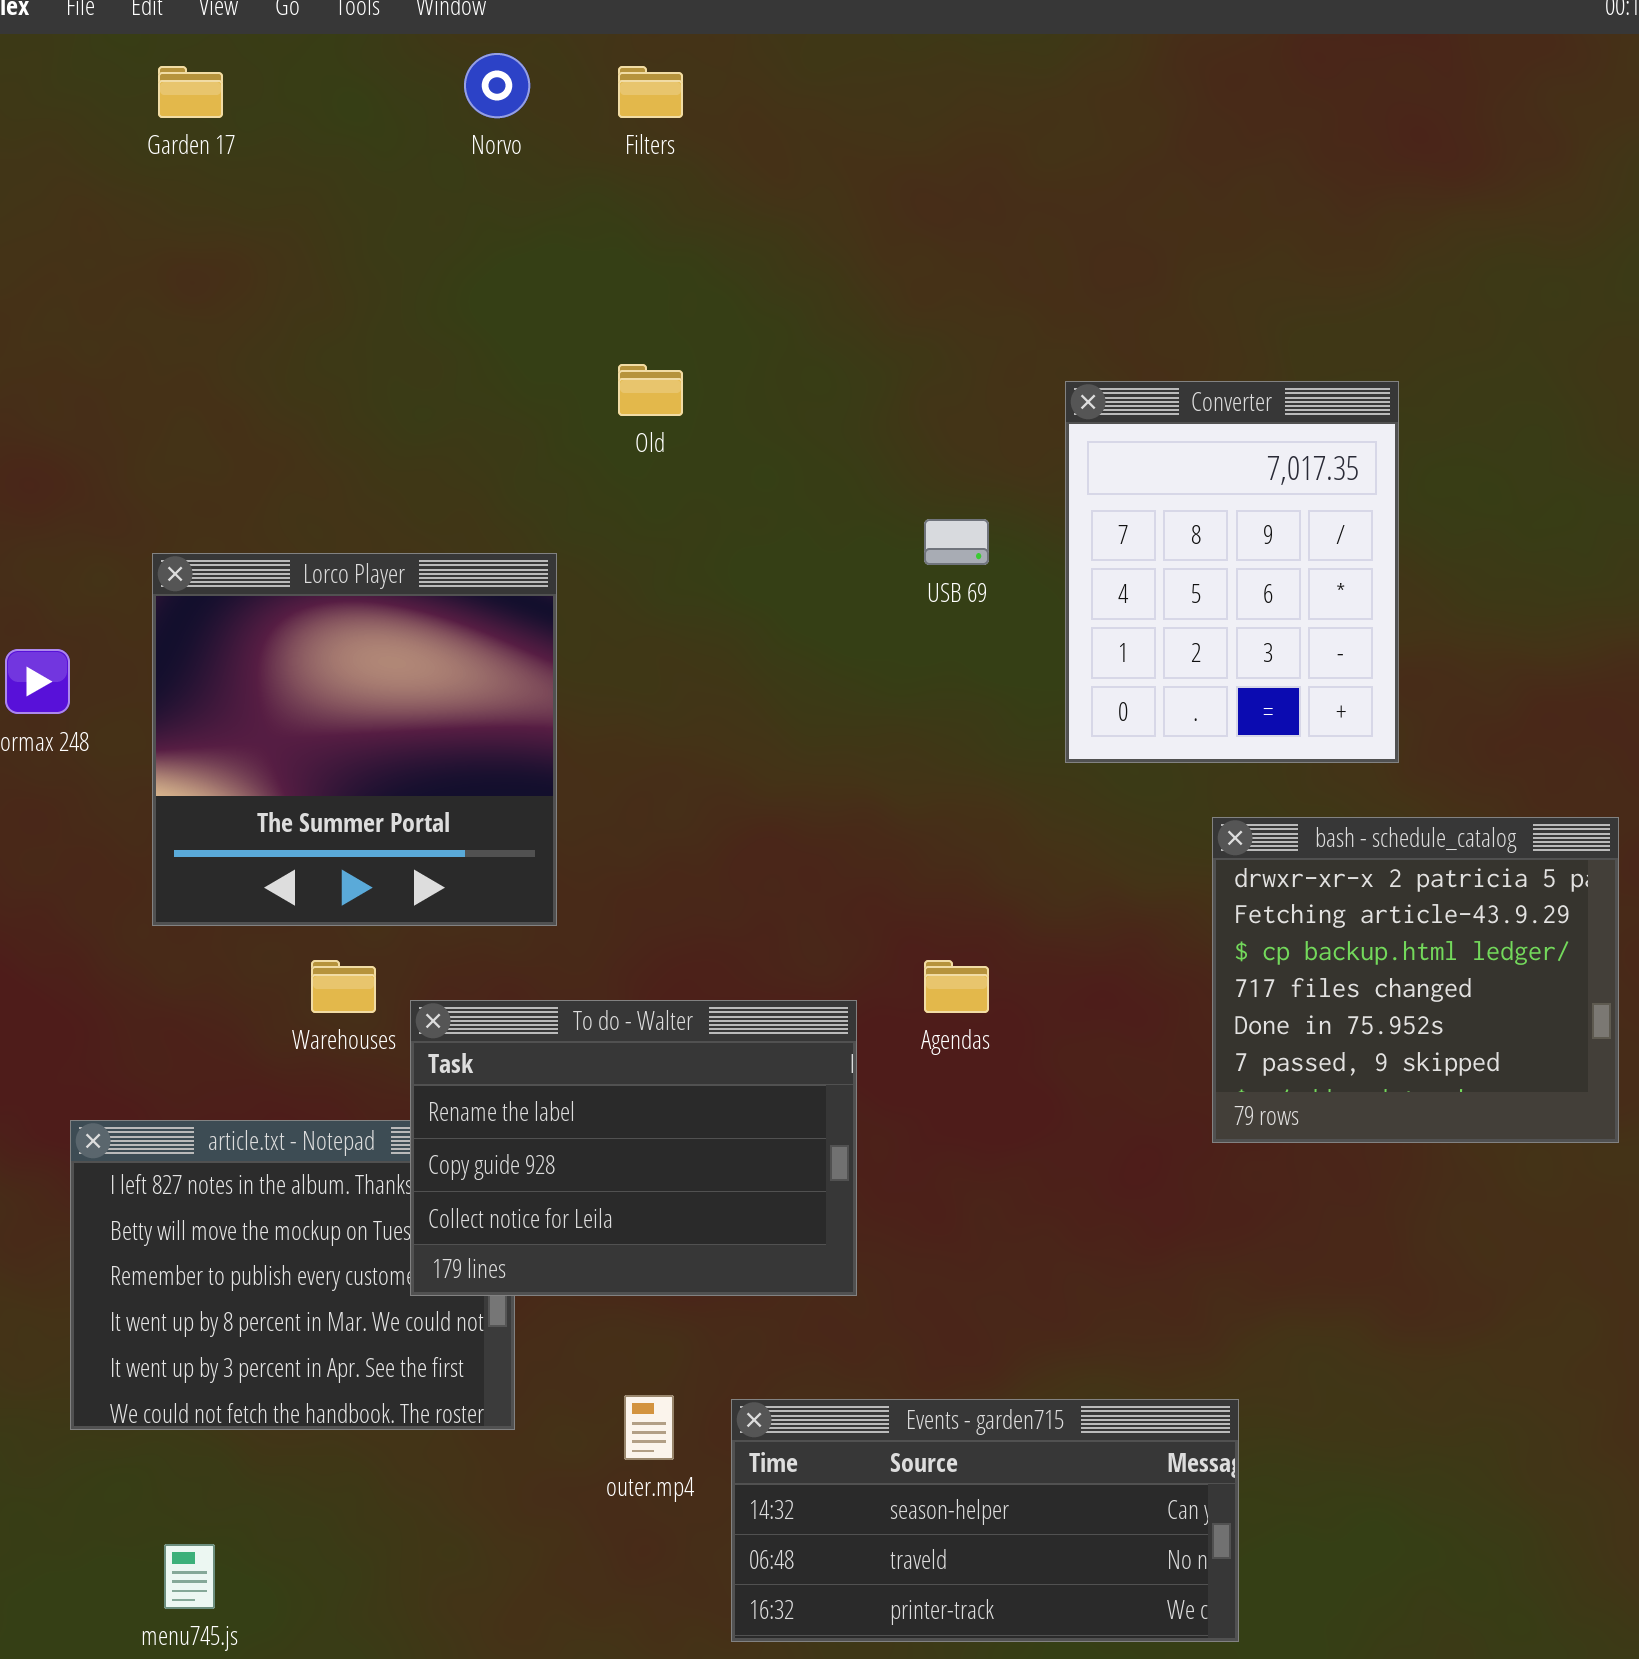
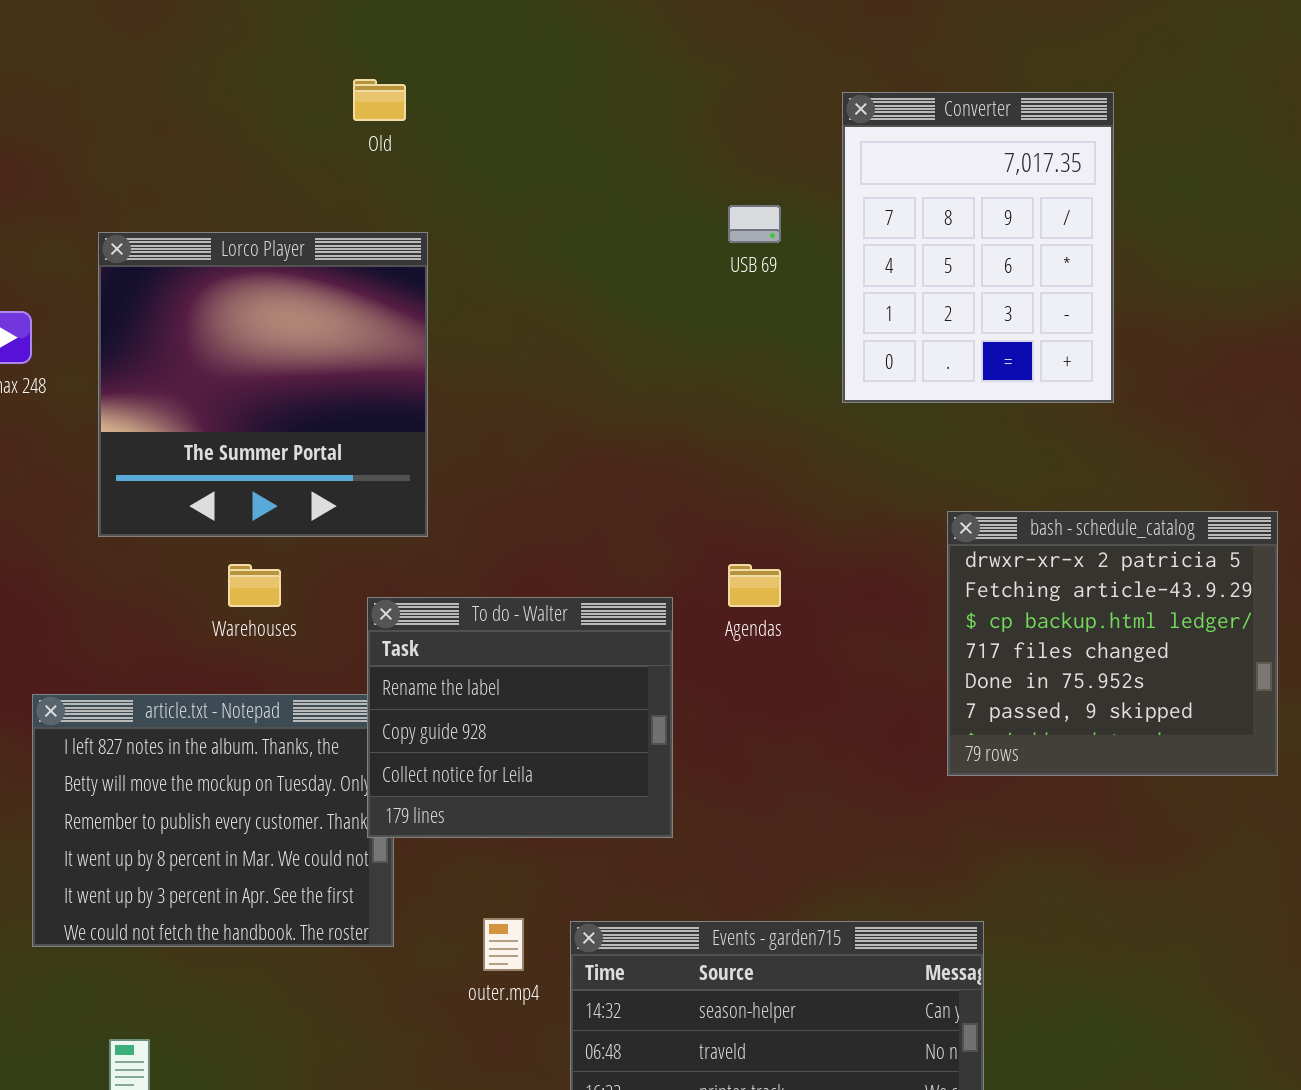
Old: [618,364,683,416] -> [353,79,406,121], moved
bash - schedule_catalog: [1212,817,1619,1143] -> [947,511,1278,776], moved
To do - Walter: [410,1000,857,1296] -> [367,597,673,838], resized

